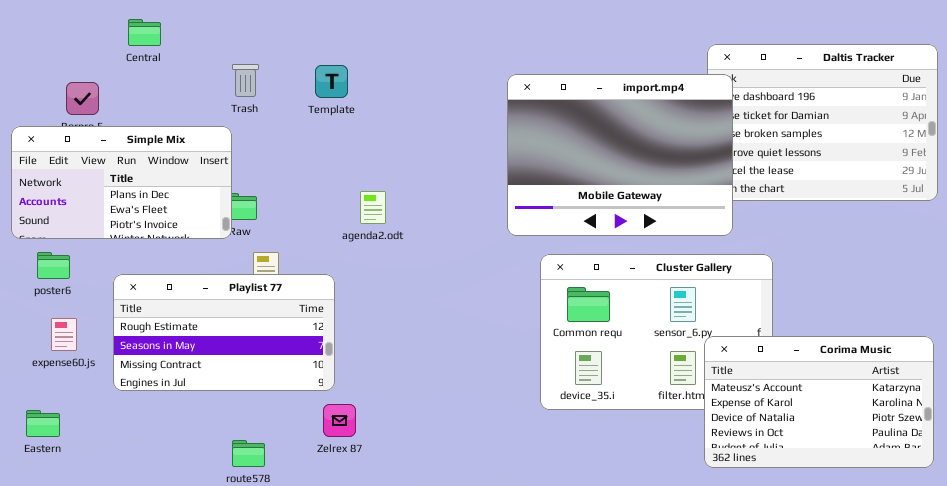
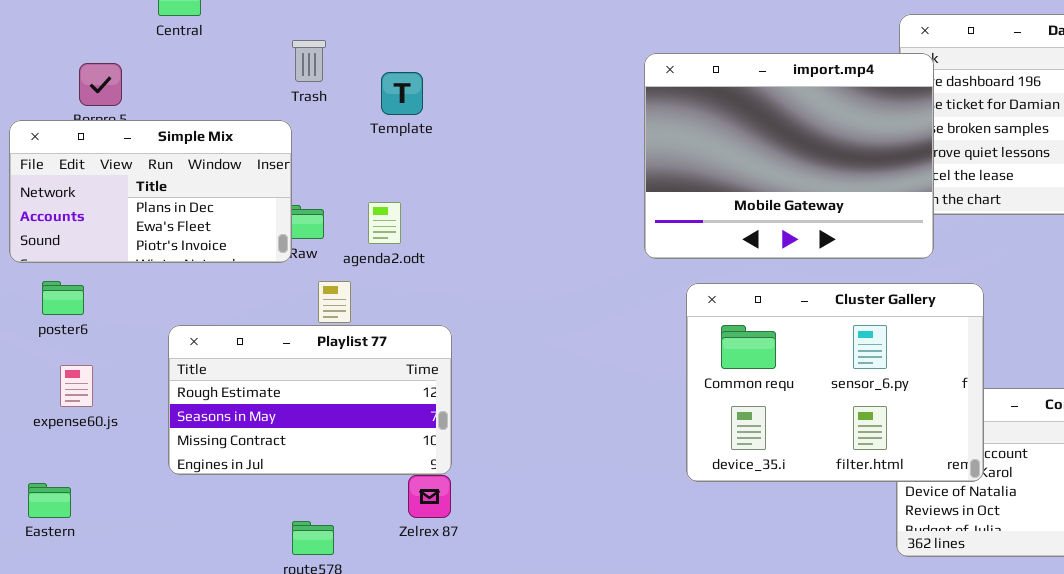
Template: [315,65,348,98] -> [381,72,423,115], moved
agenda2.odt: [360,191,386,224] -> [368,202,401,244], moved
Cluster Gallery: [540,254,773,410] -> [686,283,984,482], raised
Playlist 77: [113,274,335,391] -> [168,325,452,475], moved

